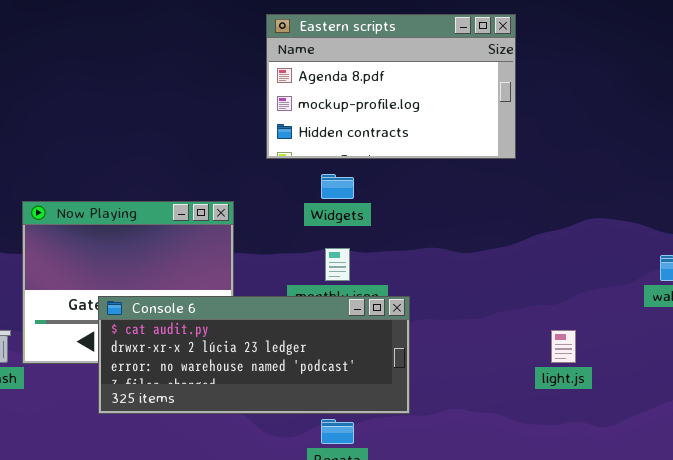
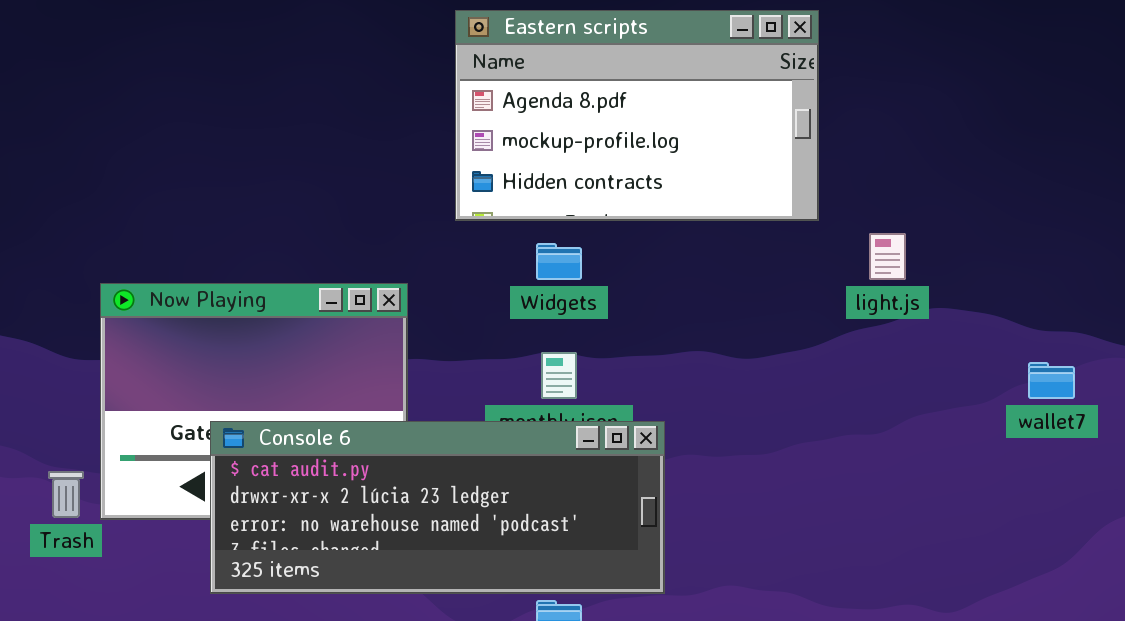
light.js: [551,330,576,363] -> [869,233,906,280], moved

